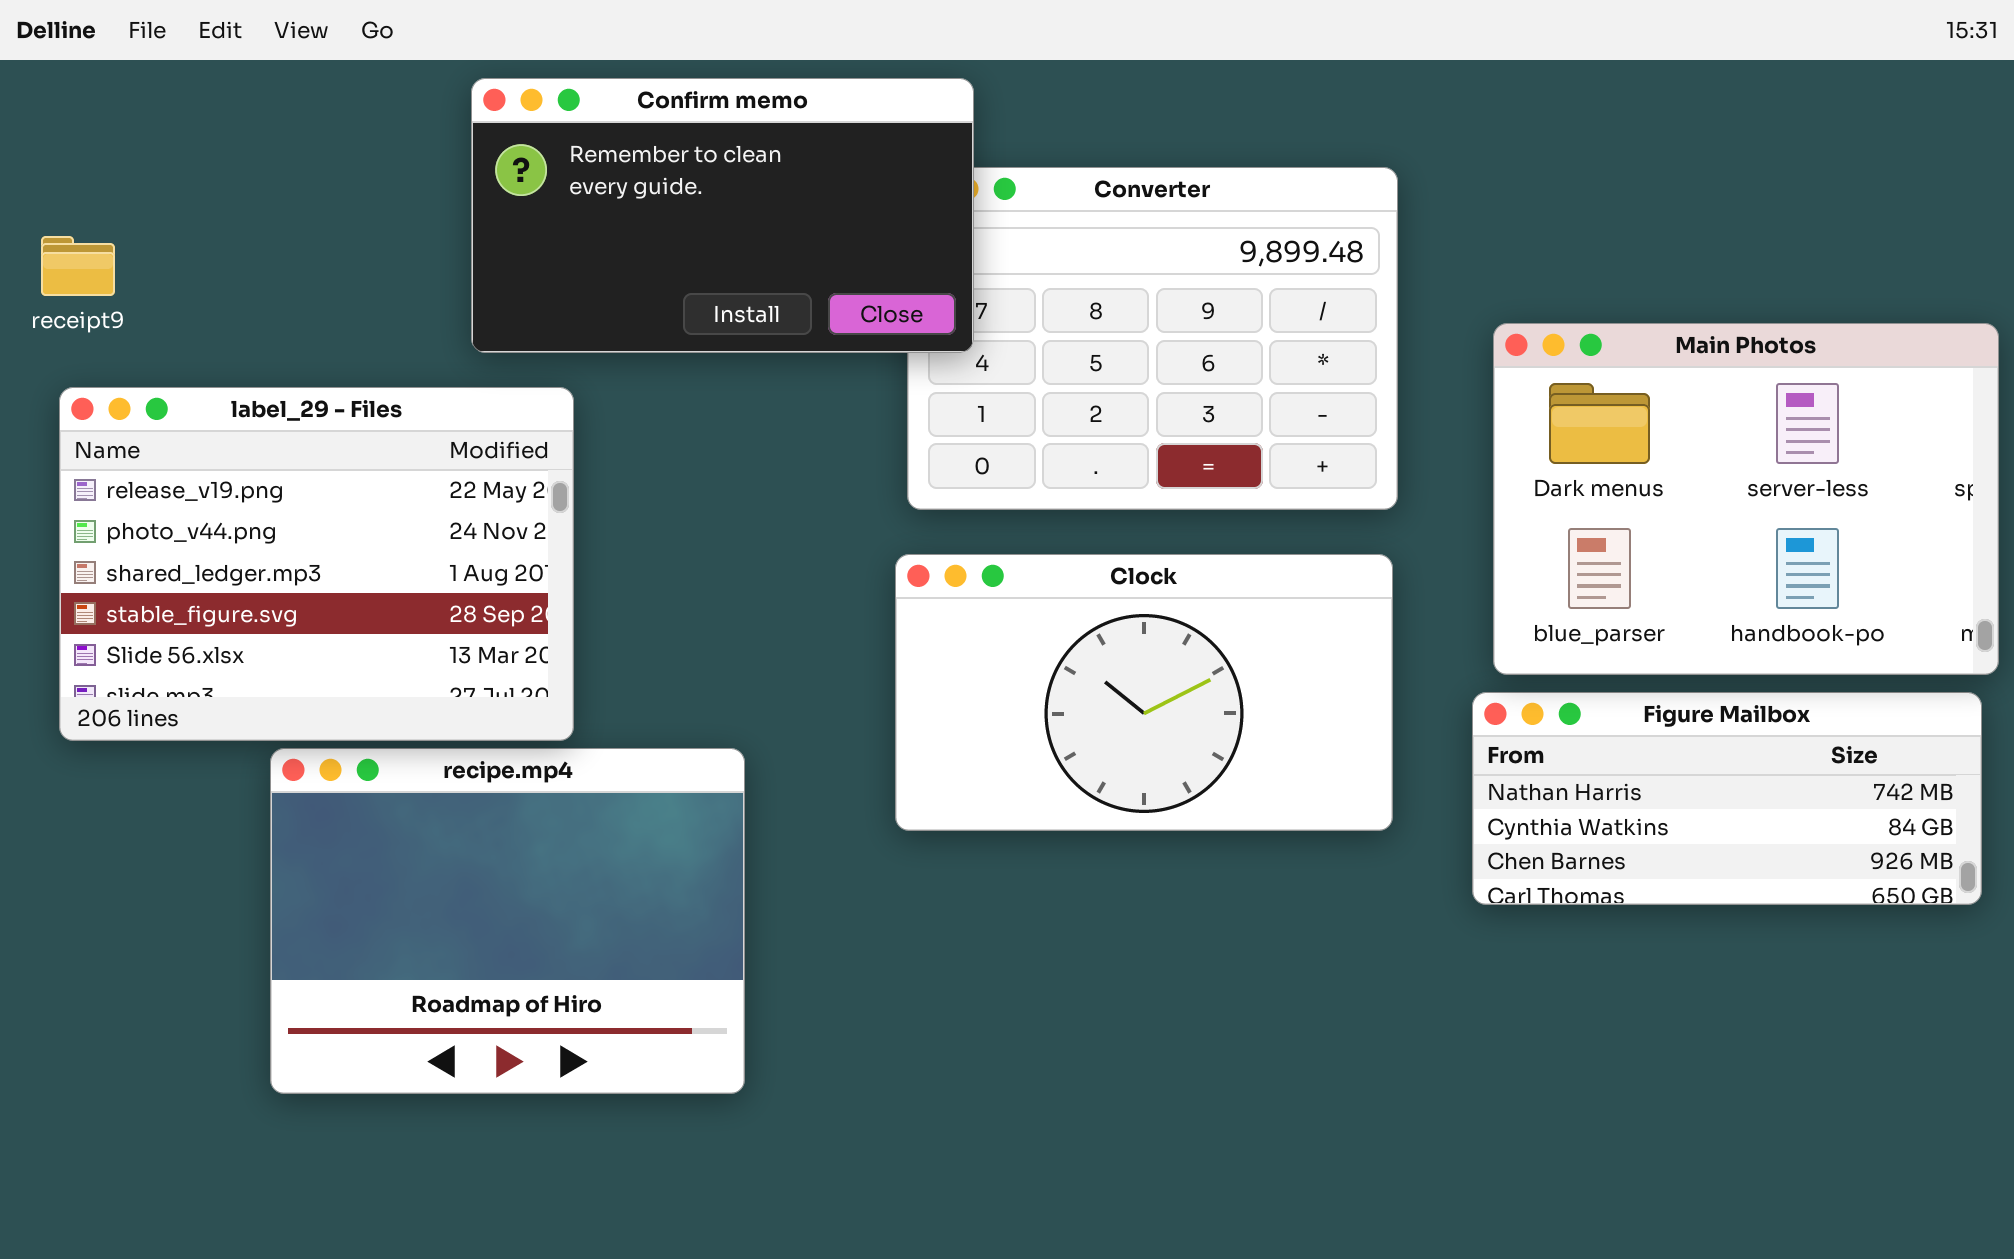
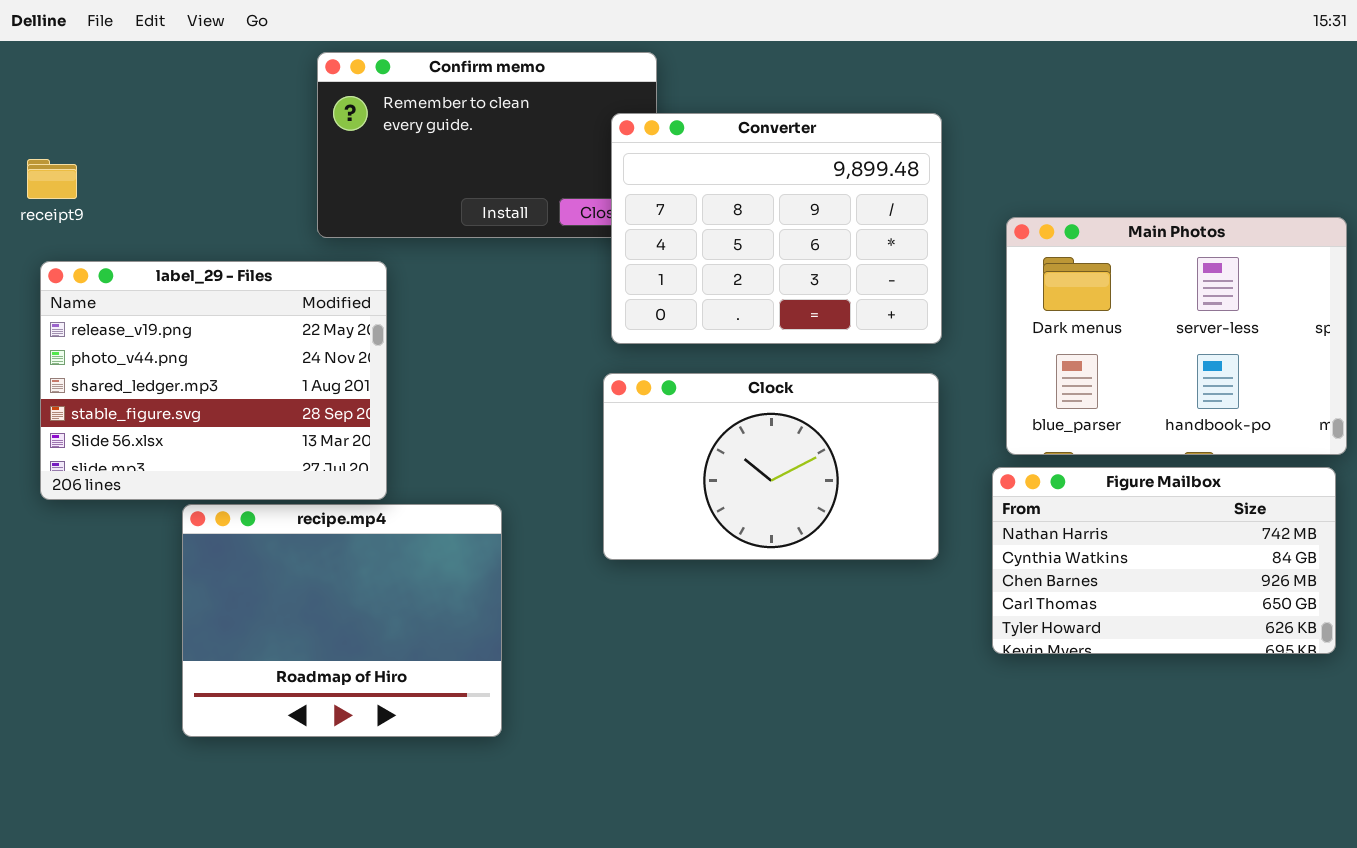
Converter: [907,167,1398,510] -> [611,113,942,344], raised
Figure Mailbox: [1472,692,1982,905] -> [992,467,1336,654], resized

